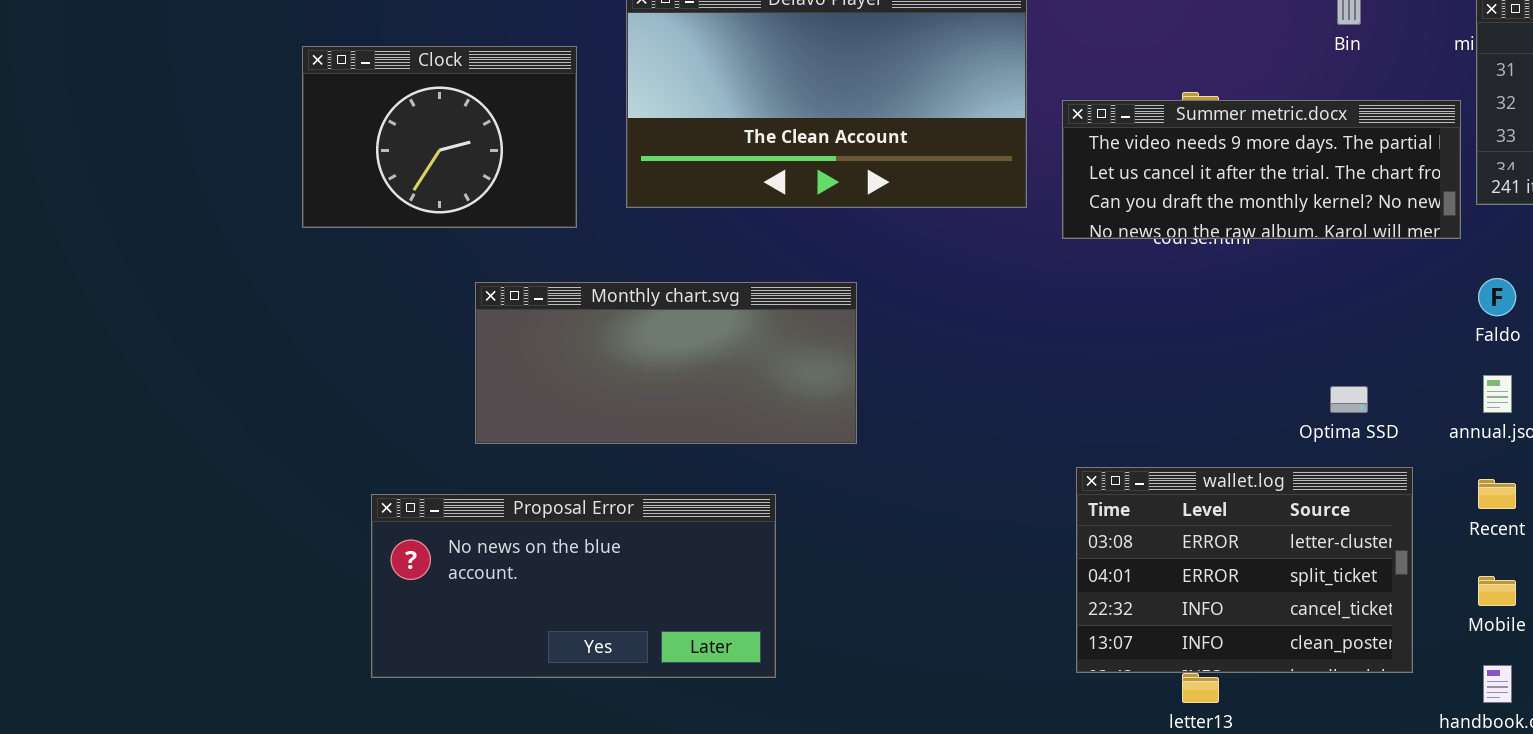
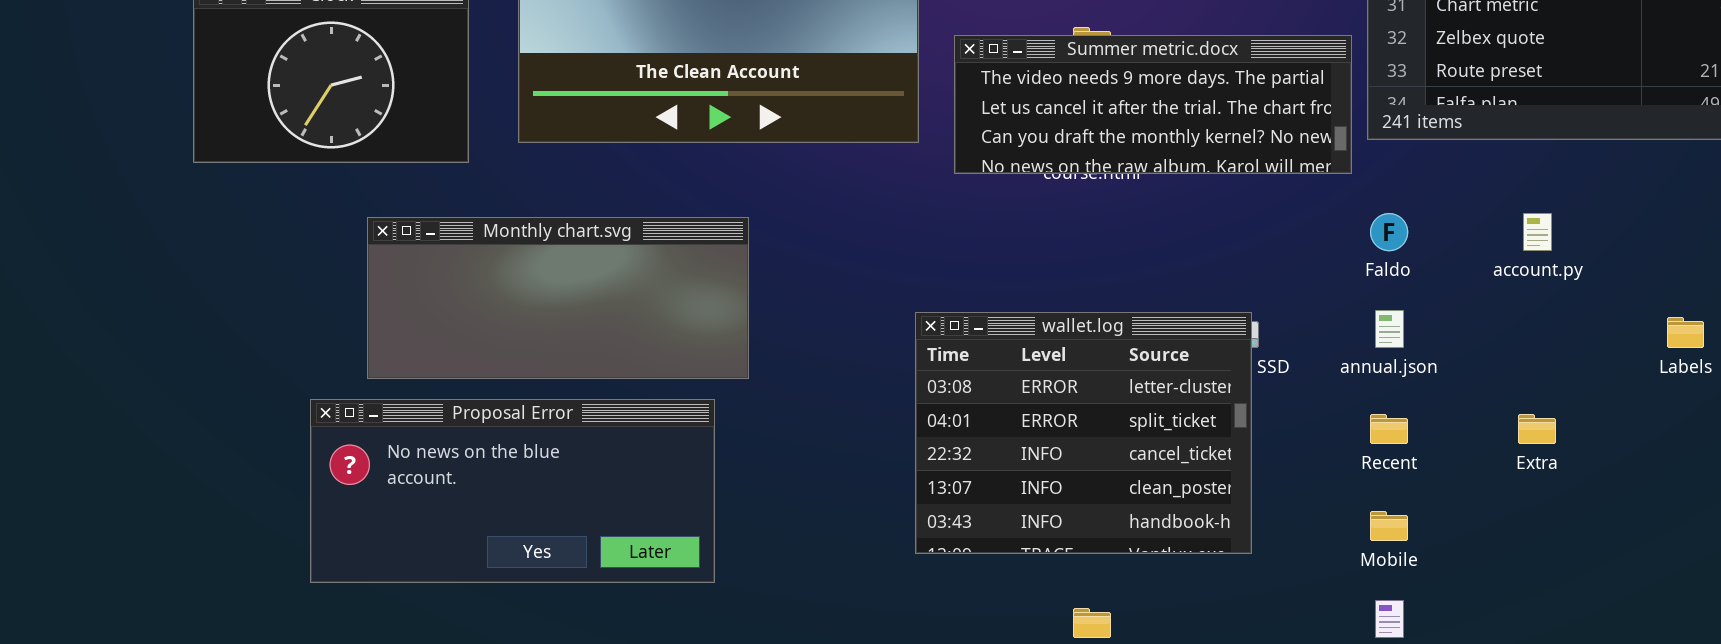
wallet.log: [1076,467,1413,673] -> [915,312,1252,554], moved, resized
Proposal Error: [371,494,776,678] -> [310,399,715,583], moved

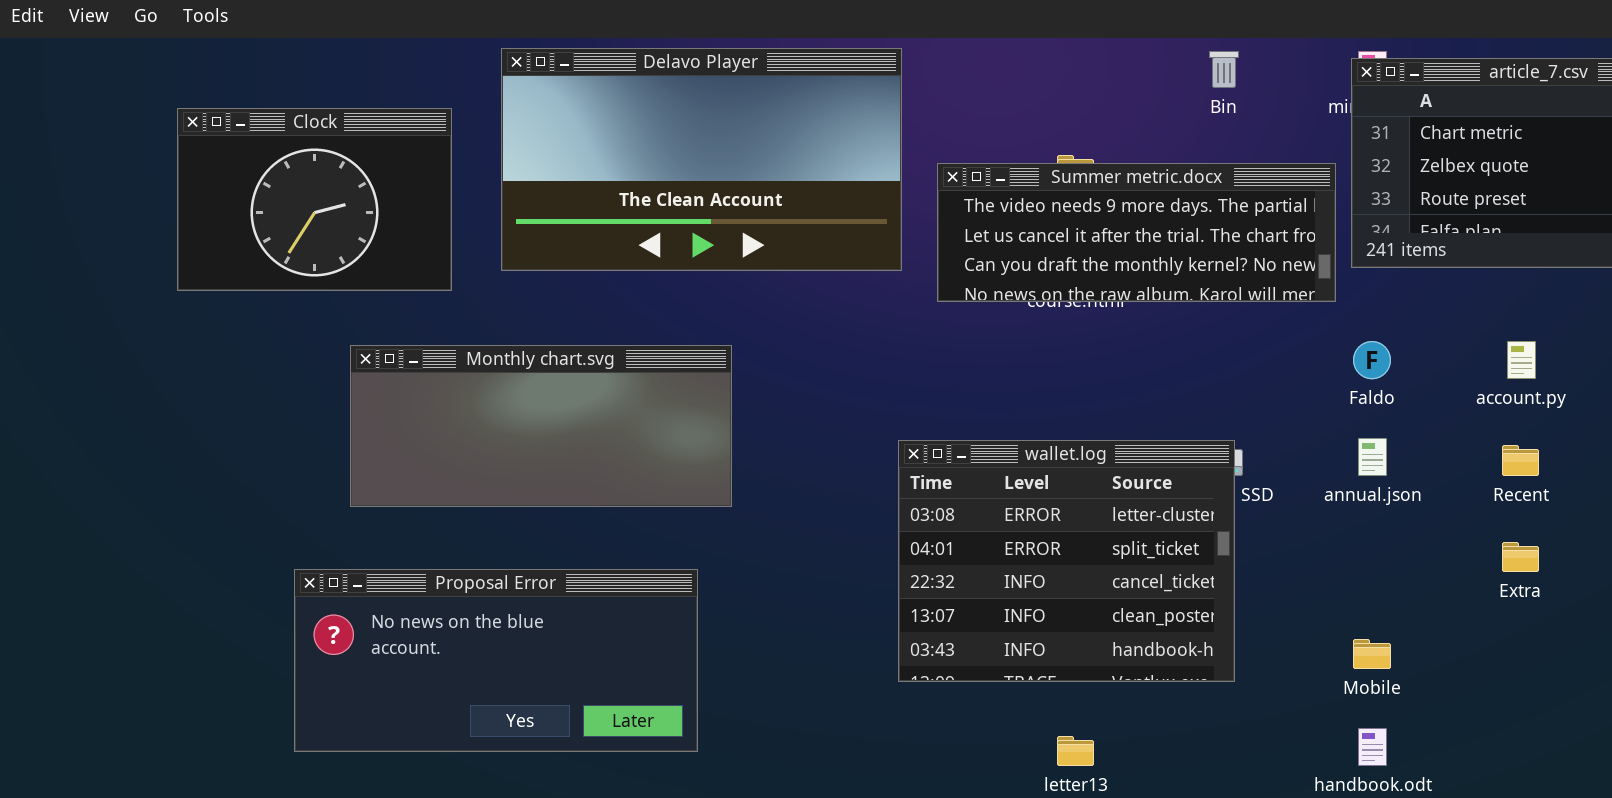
Proposal Error: [310,399,715,583] -> [294,569,698,752], moved
Recent: [1370,414,1408,444] -> [1502,445,1539,476], moved

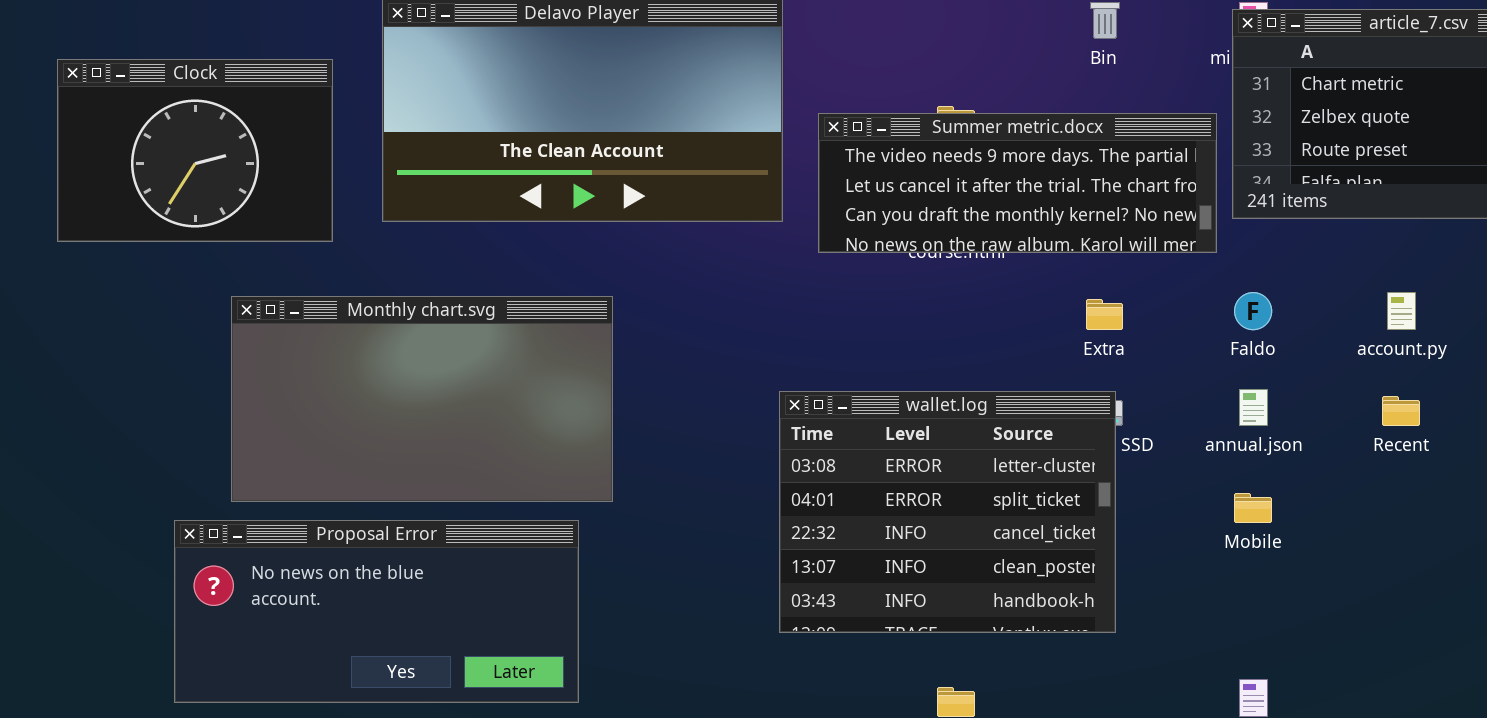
Monthly chart.svg: [350,345,732,507] -> [231,296,613,502], resized
Extra: [1502,542,1539,572] -> [1086,299,1123,330], moved
Mobile: [1353,639,1391,669] -> [1234,493,1272,523], moved

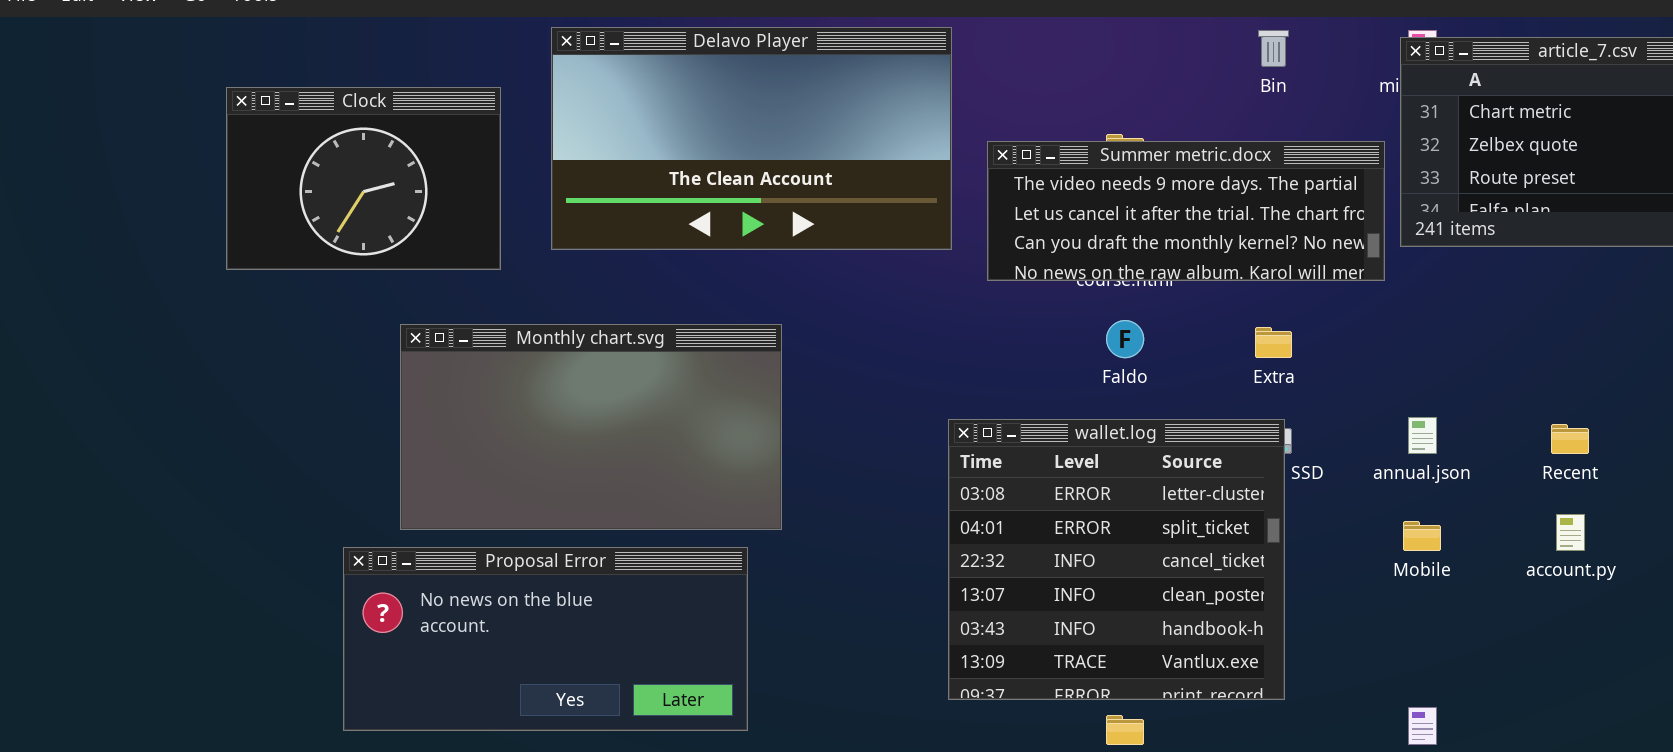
Faldo: [1234,292,1272,330] -> [1106,320,1144,358], moved
account.py: [1387,292,1416,330] -> [1556,514,1585,551], moved
wallet.log: [779,391,1116,633] -> [948,419,1285,700], resized

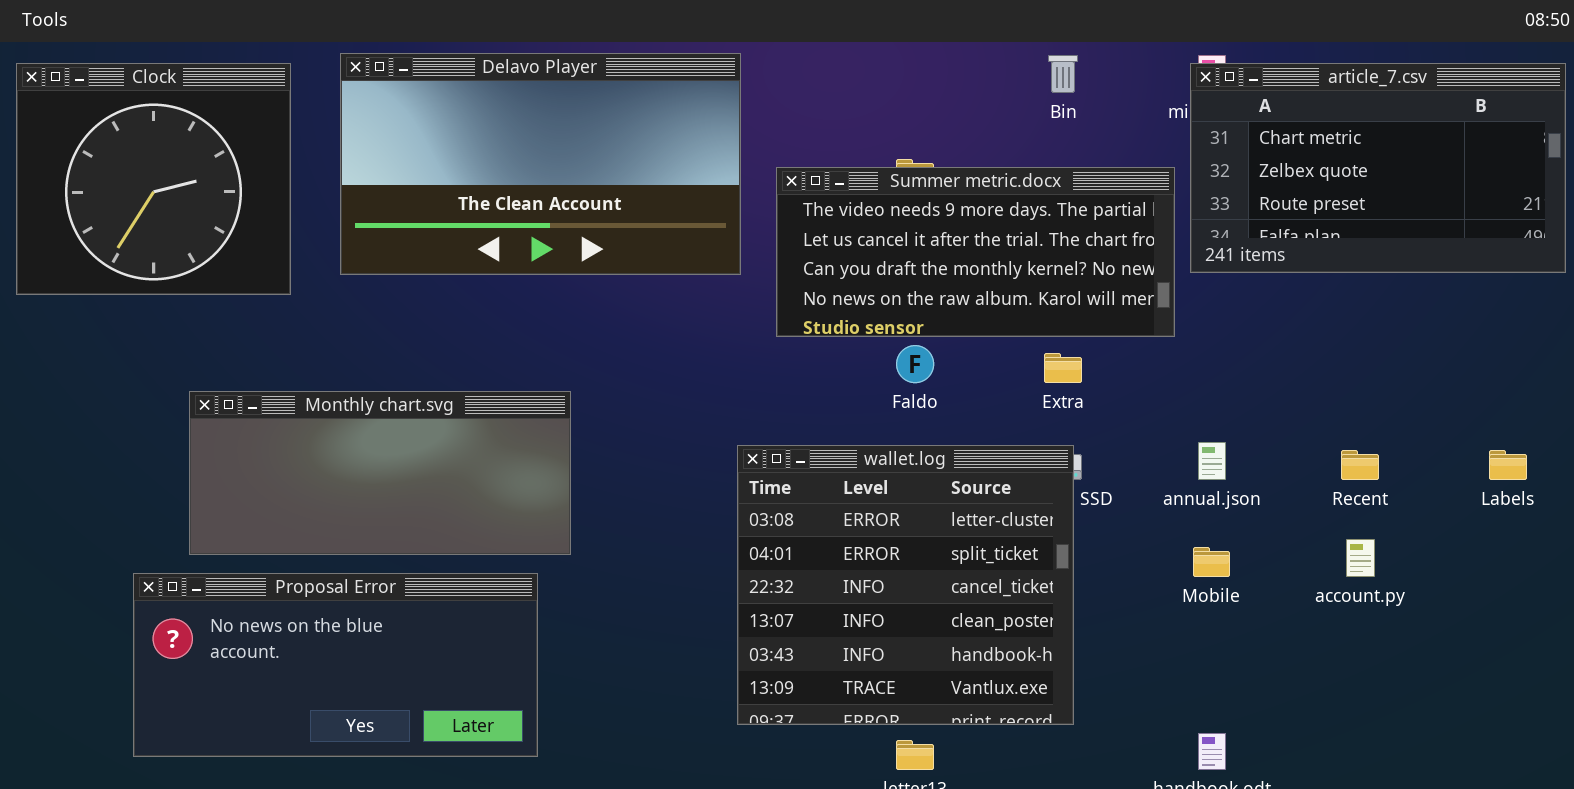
Clock: [226,87,501,270] -> [16,63,291,295], resized
Summer metric.docx: [987,141,1385,281] -> [776,167,1175,337], resized
Monthly chart.svg: [400,324,782,530] -> [189,391,571,555], resized

